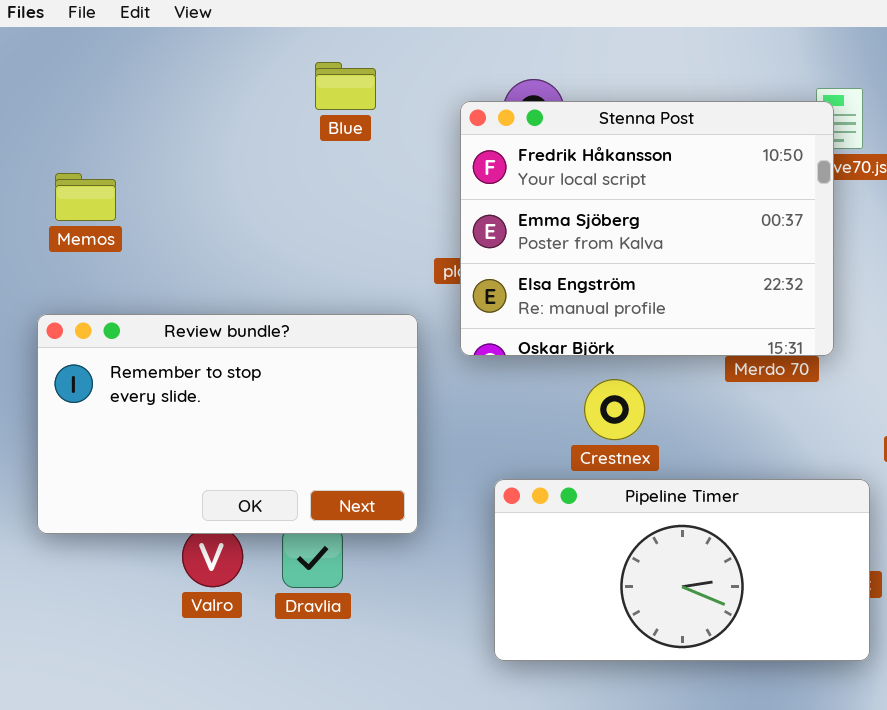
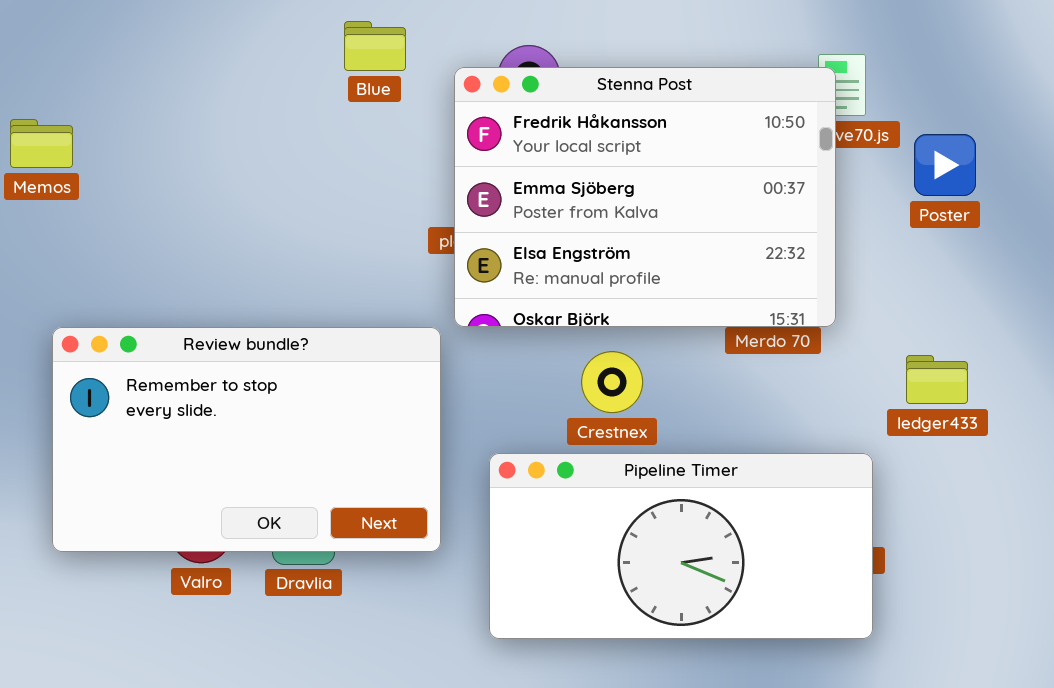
Blue: [315,62,376,110] -> [344,21,406,71], moved
Memos: [55,173,116,221] -> [10,119,73,168], moved
Review bundle?: [37,314,418,534] -> [52,327,441,552], moved

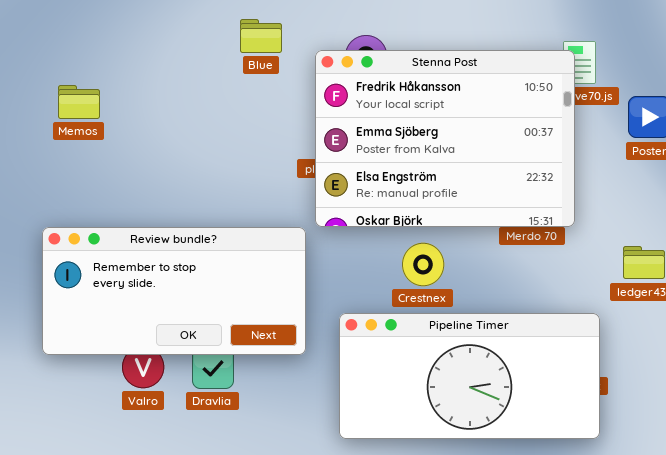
Memos: [10,119,73,168] -> [58,85,100,119], moved
Review bundle?: [52,327,441,552] -> [42,227,306,355], resized

